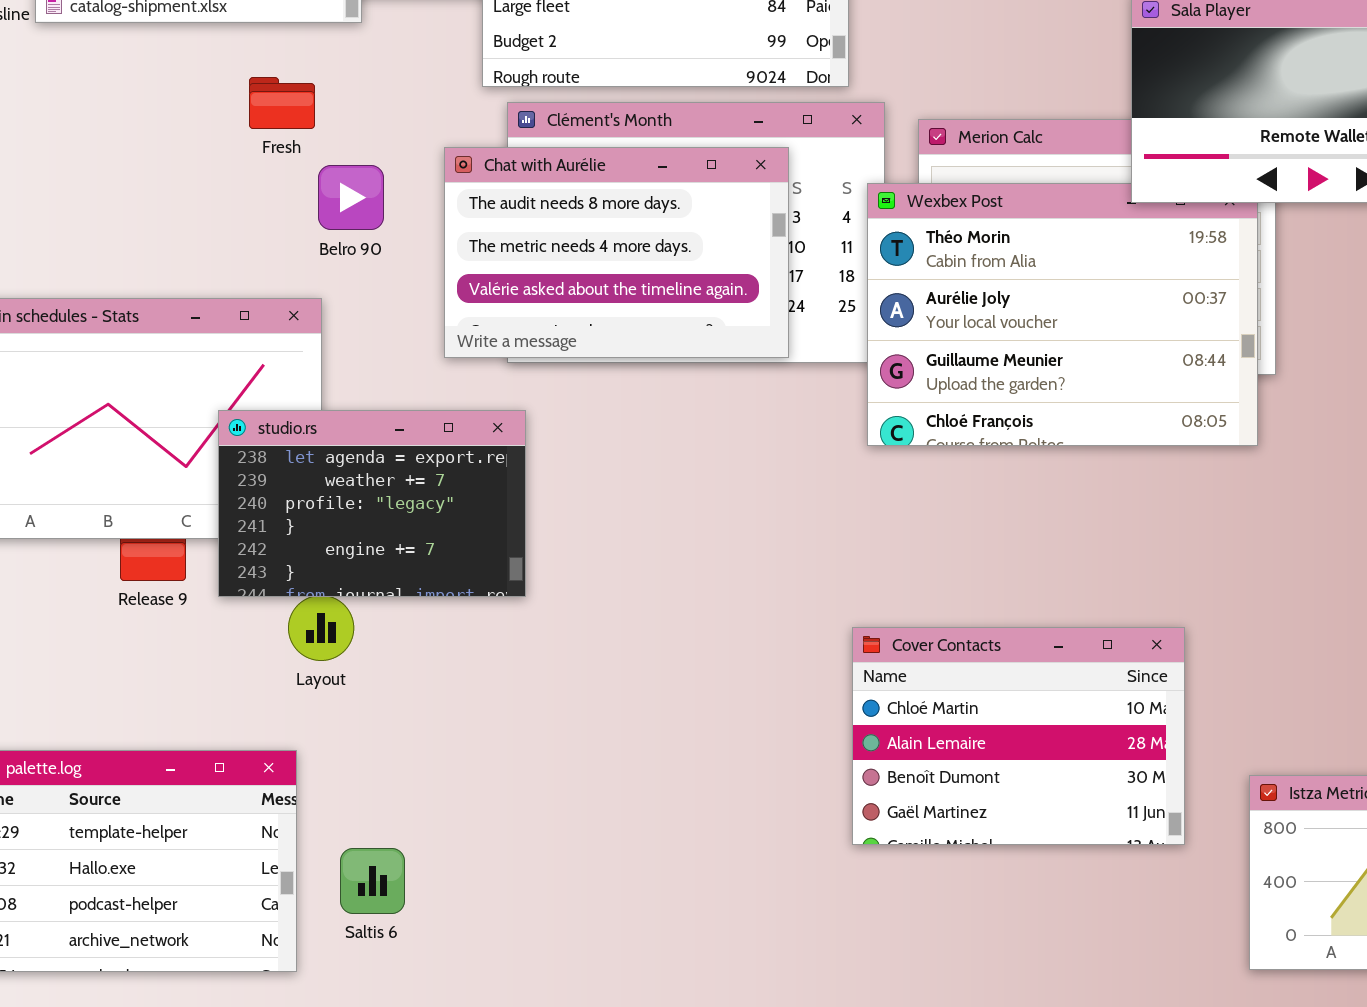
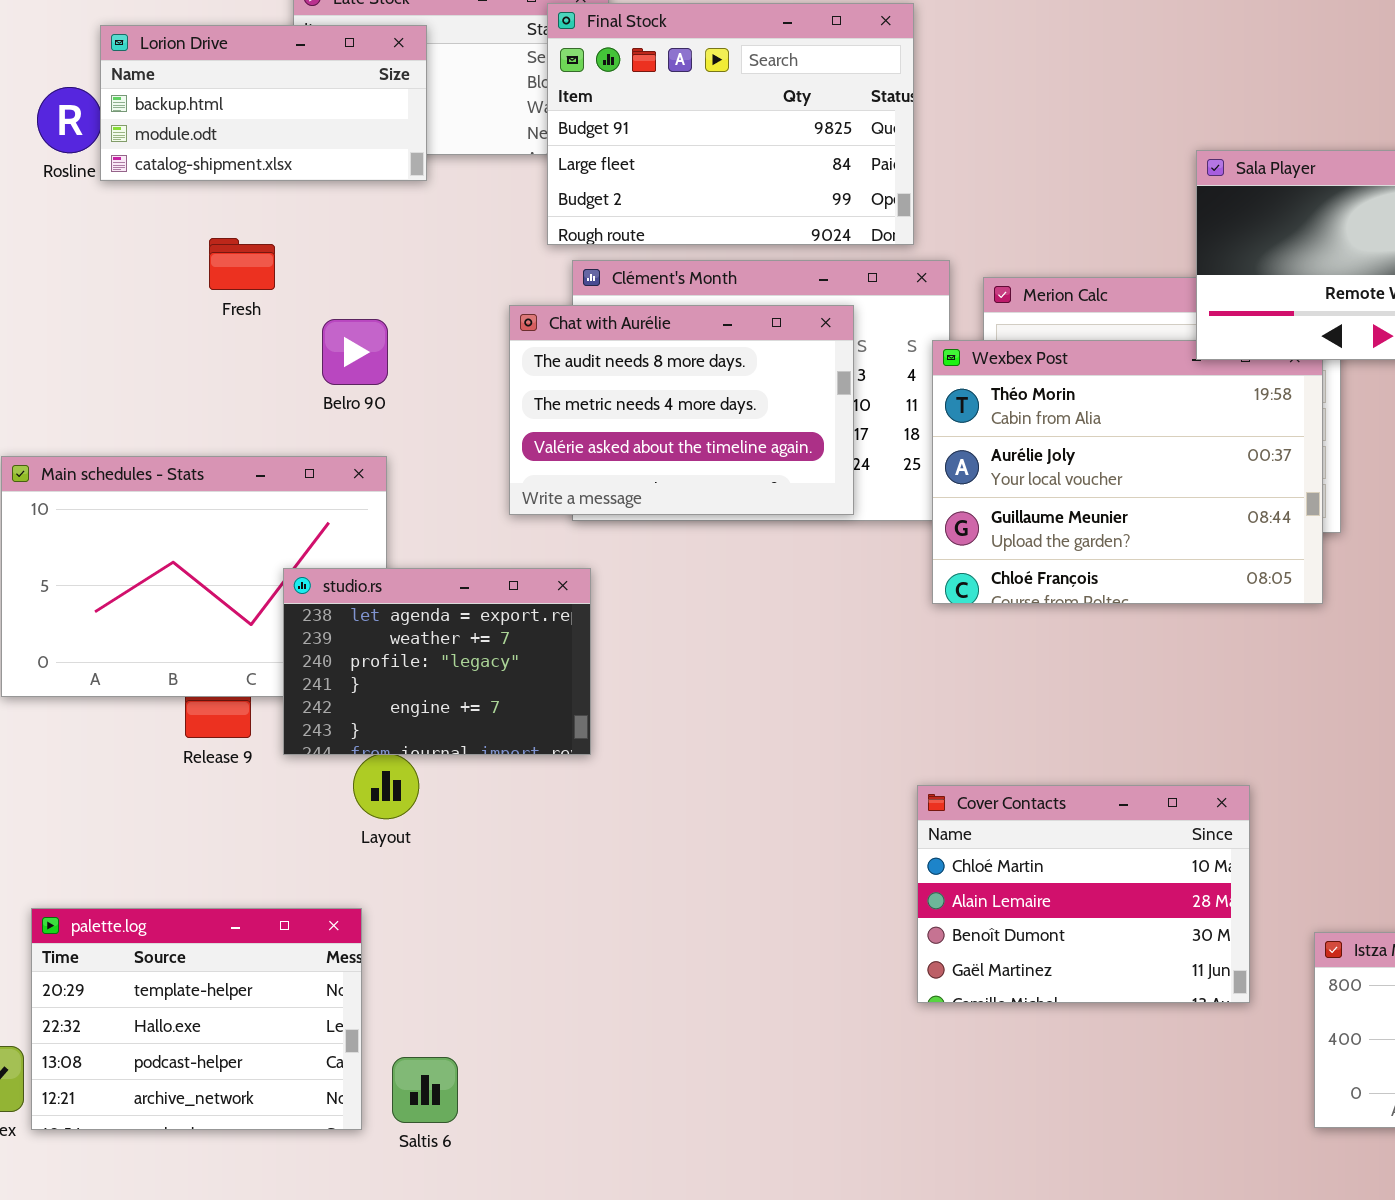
Fresh: [249,77,315,129] -> [209,238,275,290], moved
Belro 90: [318,165,384,230] -> [322,319,388,385], moved
Saltis 6: [340,848,405,914] -> [392,1057,458,1123], moved

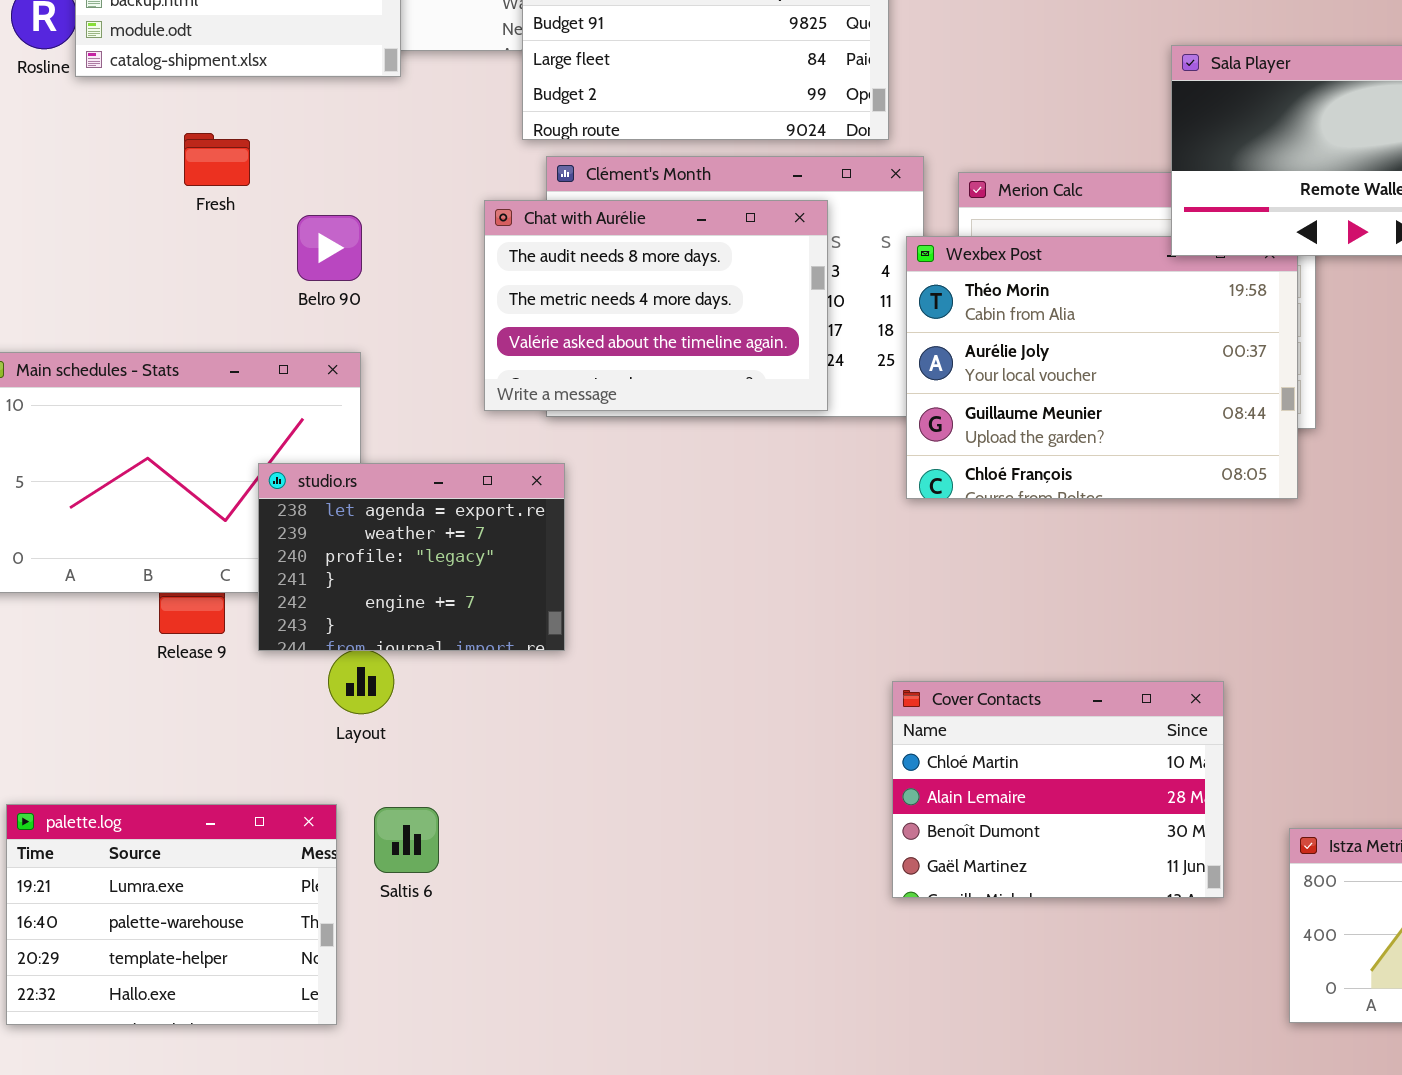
palette.log: [31,908,362,1130] -> [6,804,337,1025], scrolled up 2 rows
Saltis 6: [392,1057,458,1123] -> [374,807,439,873], moved

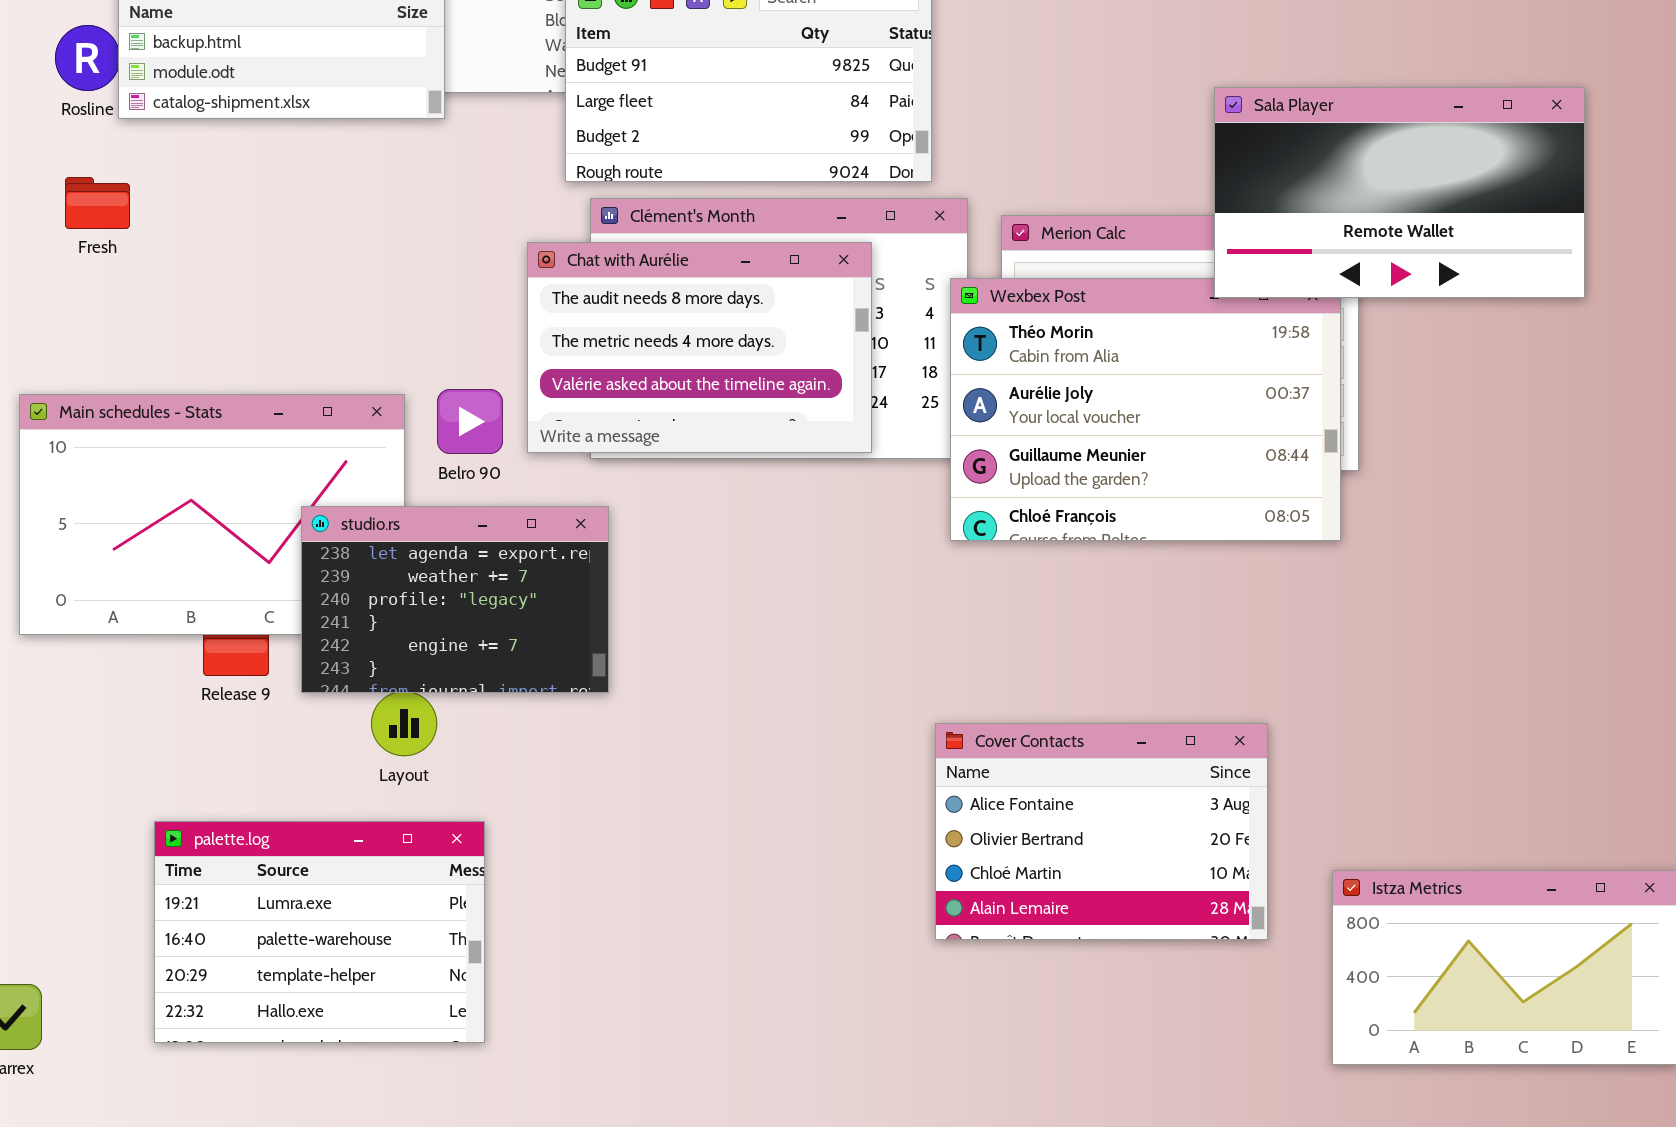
Fresh: [184,133,250,186] -> [65,177,130,229], moved
Belro 90: [297,215,362,281] -> [437,389,503,454], moved
Cover Contacts: [892,681,1224,898] -> [935,723,1268,940], scrolled up 2 rows
palette.log: [6,804,337,1025] -> [154,821,485,1043], moved

